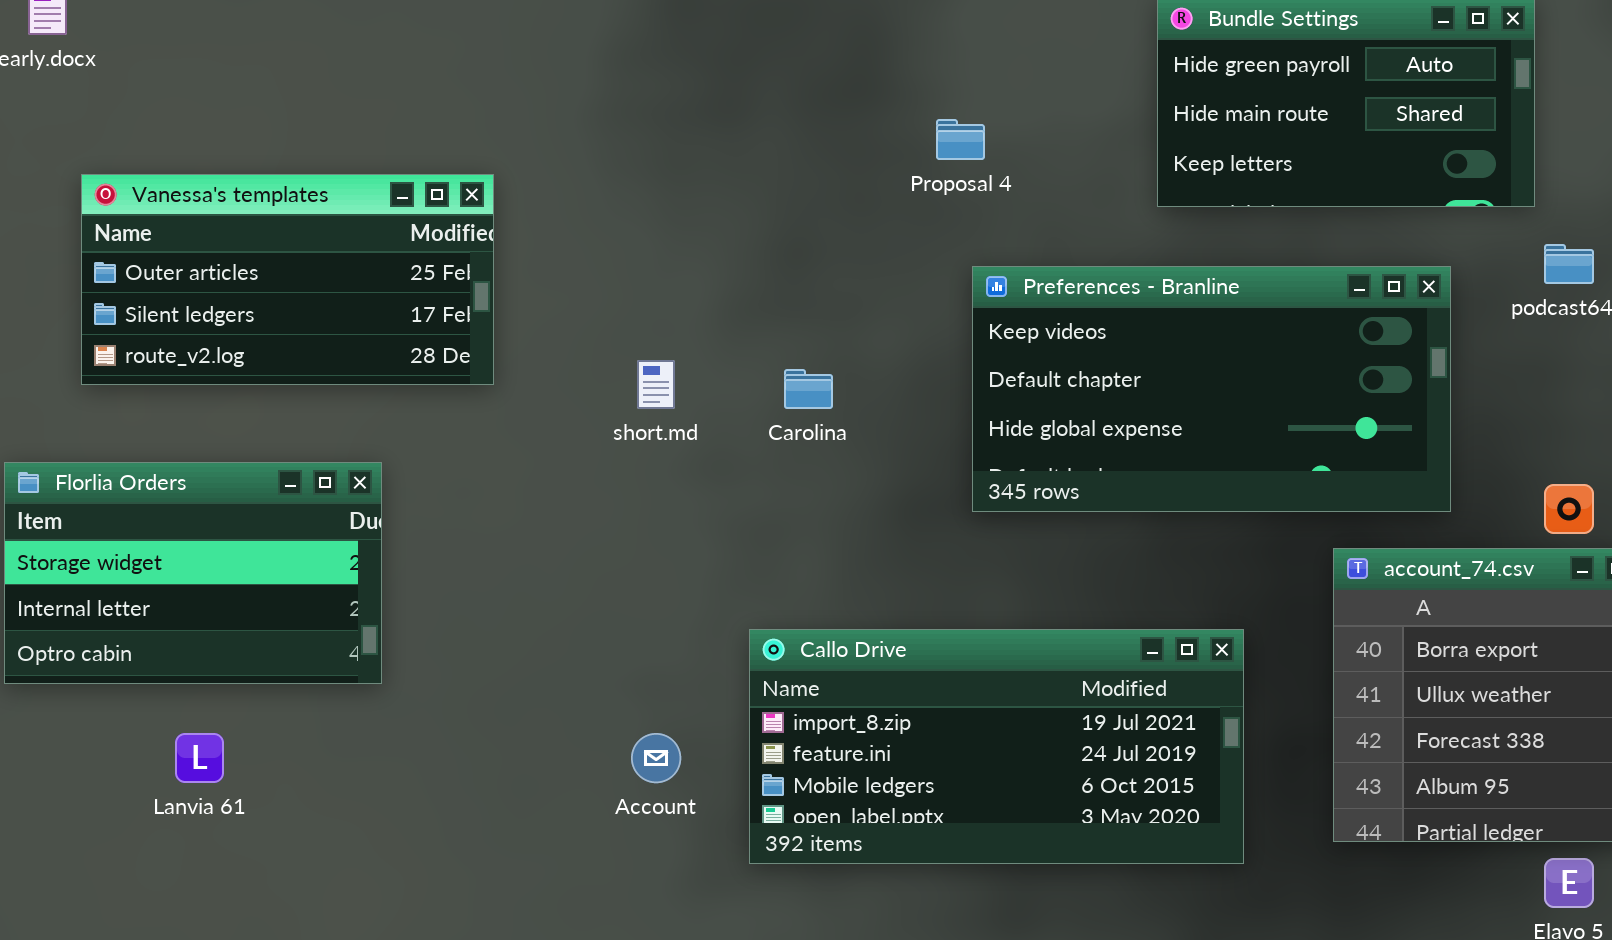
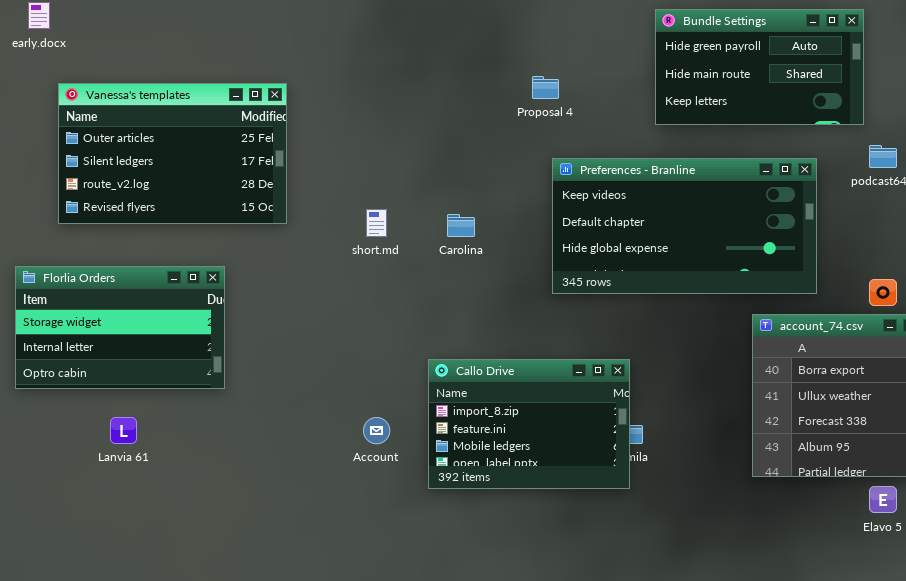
Vanessa's templates: [81,174,494,385] -> [58,83,287,224], resized
Callo Drive: [749,629,1244,864] -> [428,359,630,489], resized

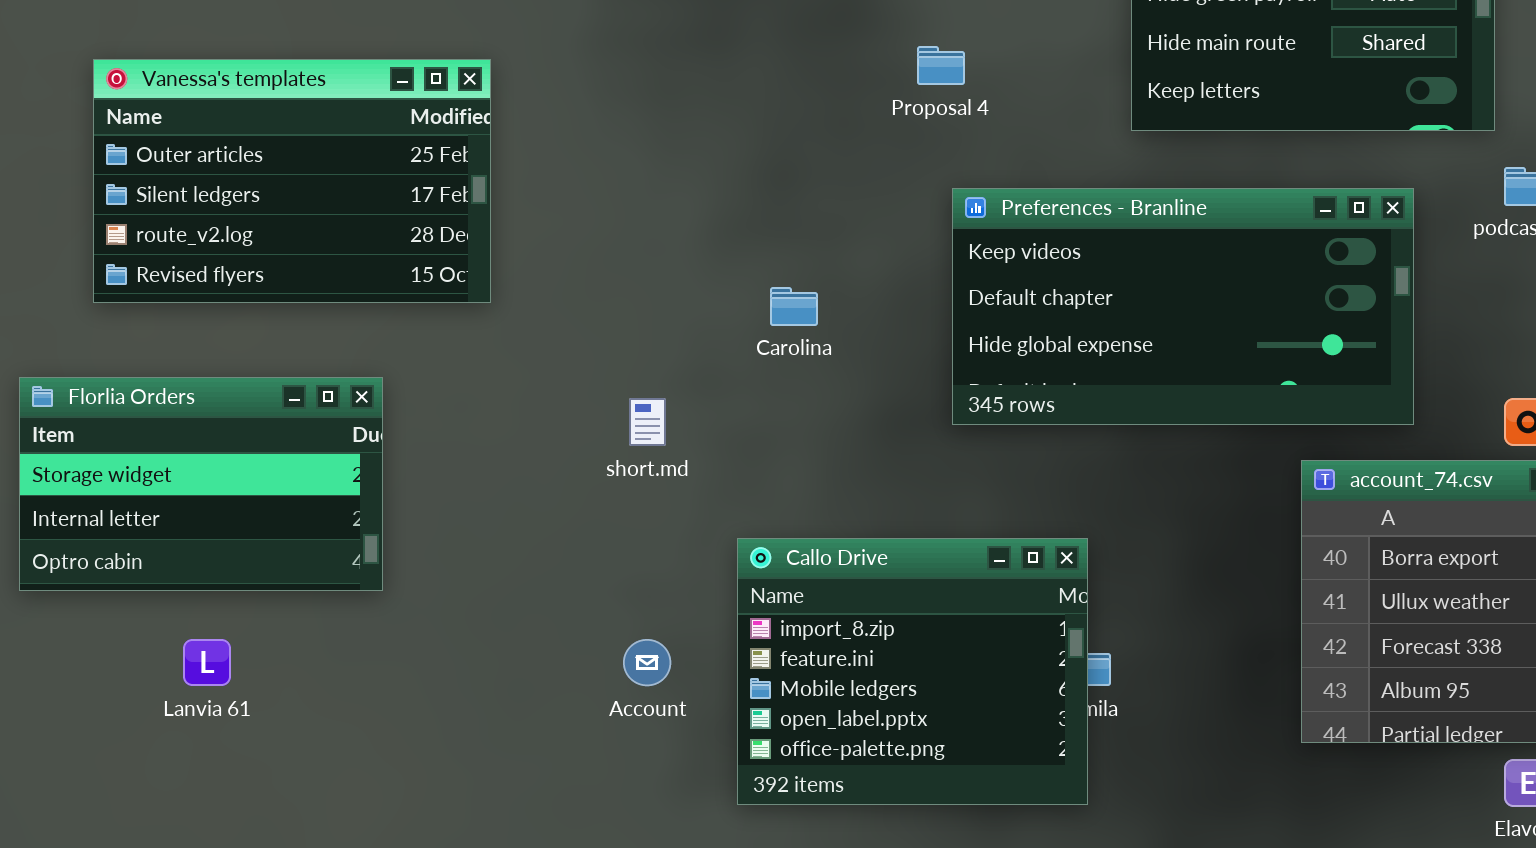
short.md: [366,209,387,237] -> [629,398,666,446], moved
Callo Drive: [428,359,630,489] -> [737,538,1088,805], resized

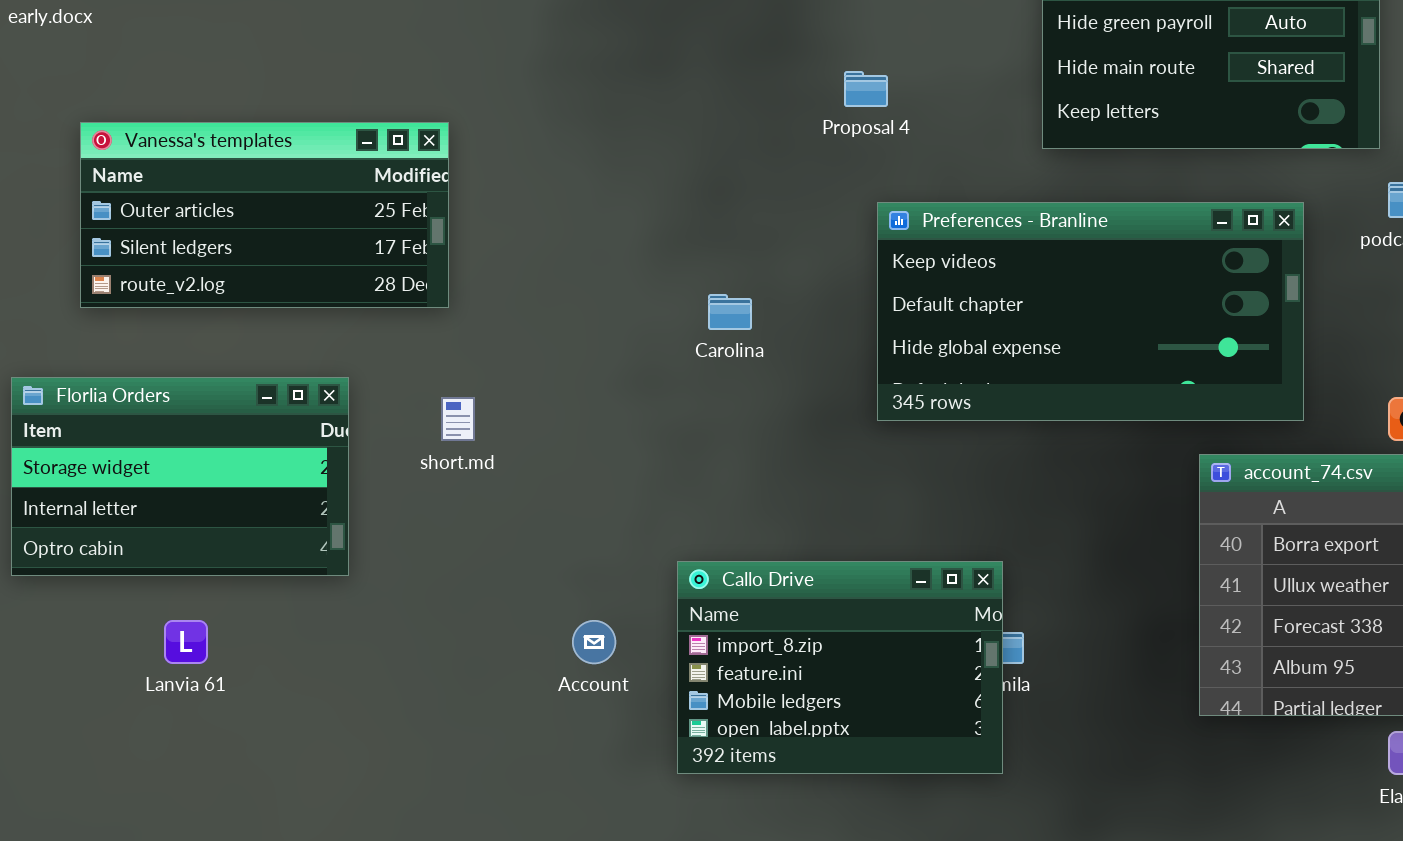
Vanessa's templates: [93,59,491,303] -> [80,122,449,308], resized
short.md: [629,398,666,446] -> [441,397,475,441], moved
Callo Drive: [737,538,1088,805] -> [677,561,1003,774], resized

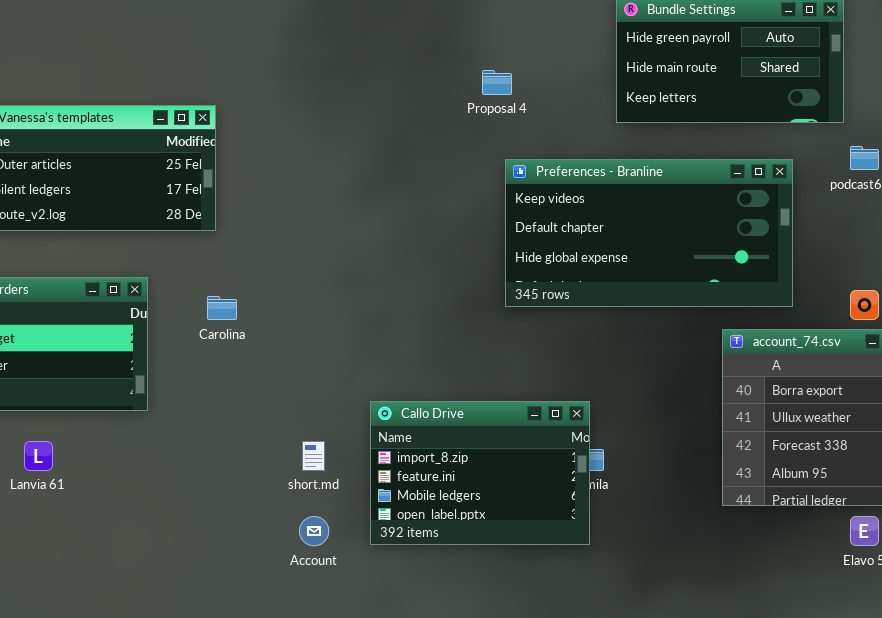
Carolina: [708,294,752,330] -> [207,296,237,320], moved
short.md: [441,397,475,441] -> [302,441,325,471], moved
Account: [572,620,616,664] -> [299,516,329,546], moved

